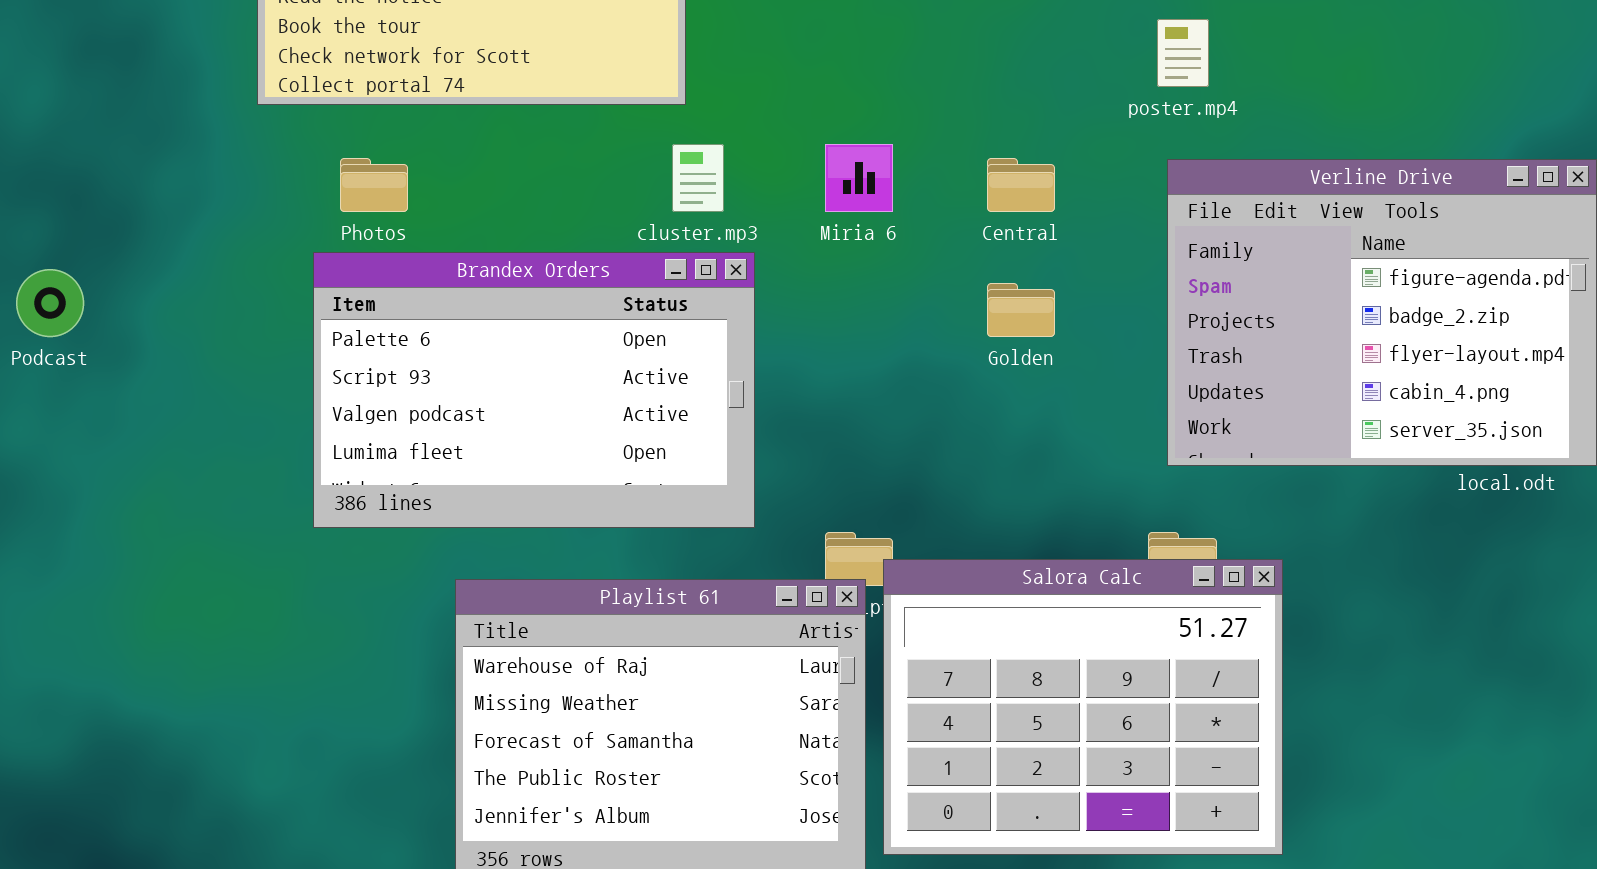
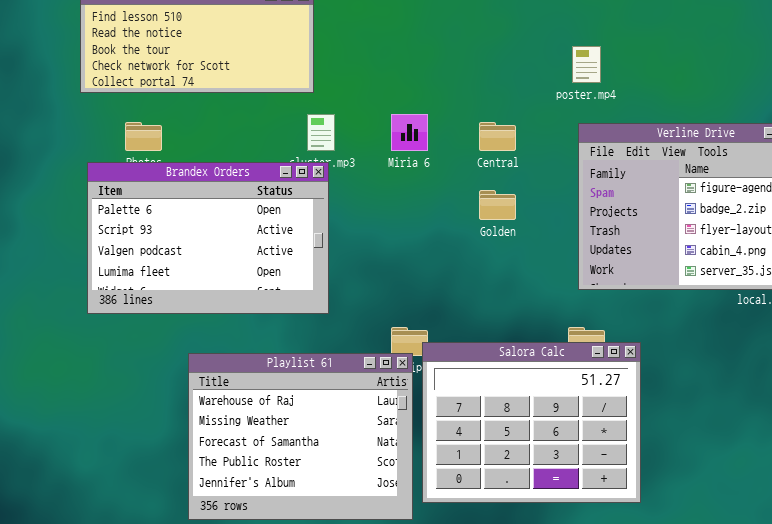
Brandex Orders: [313,252,755,528] -> [87,162,329,314], moved

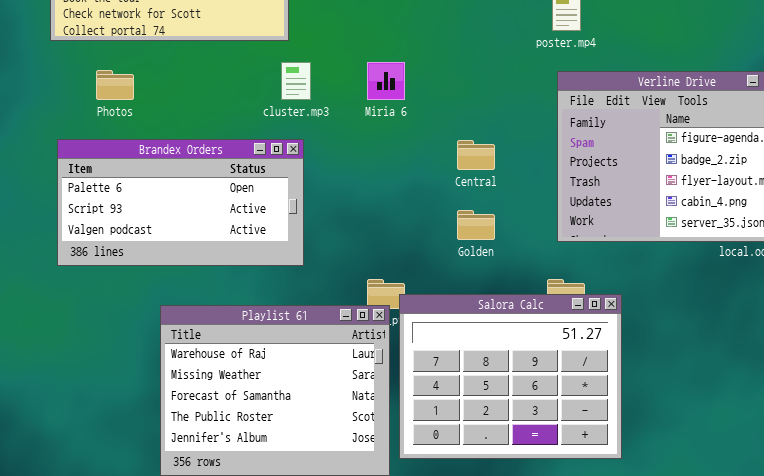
Central: [479,122,516,151] -> [457,140,495,170], moved
Brandex Orders: [87,162,329,314] -> [57,139,304,266], resized
Golden: [479,190,516,220] -> [457,210,495,240], moved

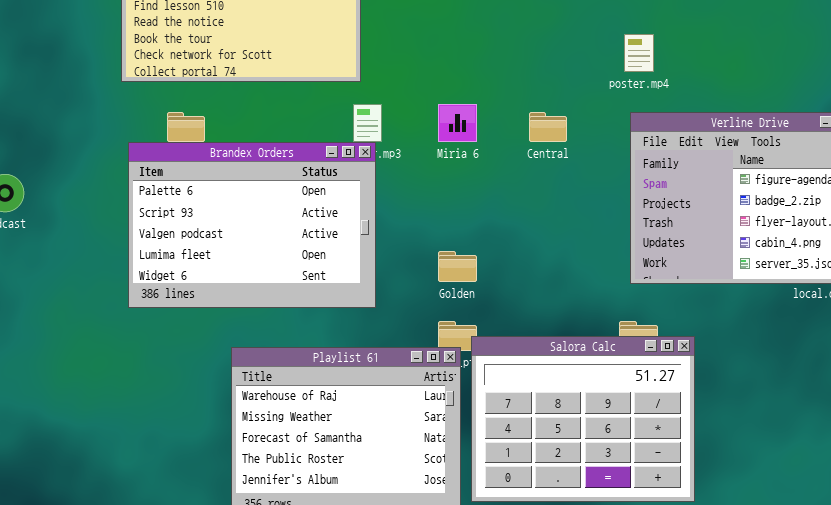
Brandex Orders: [57,139,304,266] -> [128,142,376,308], resized
Central: [457,140,495,170] -> [529,112,567,142], moved
Golden: [457,210,495,240] -> [438,251,477,282], moved

